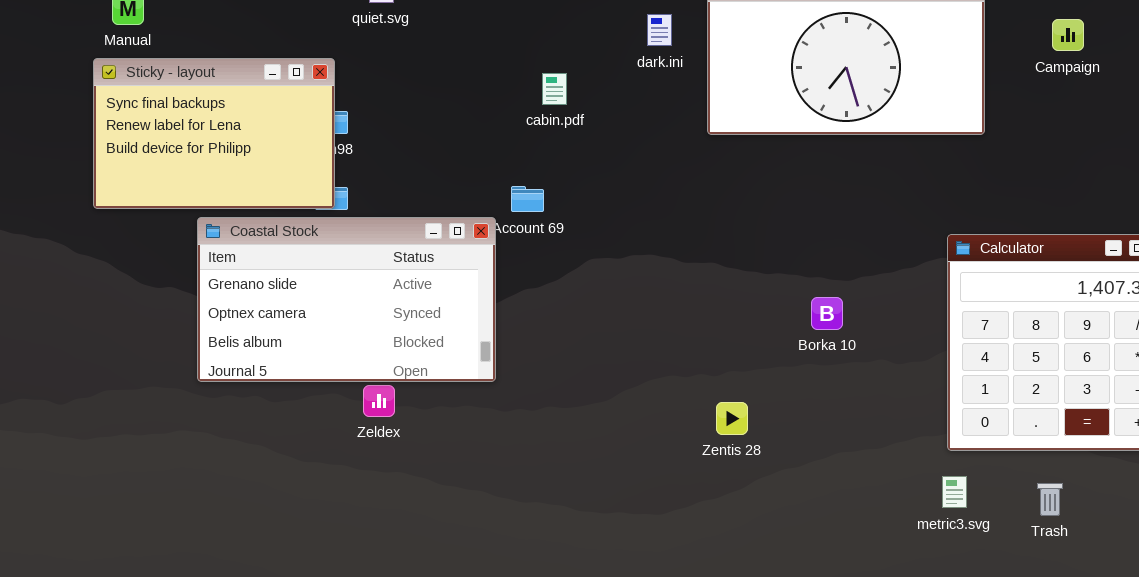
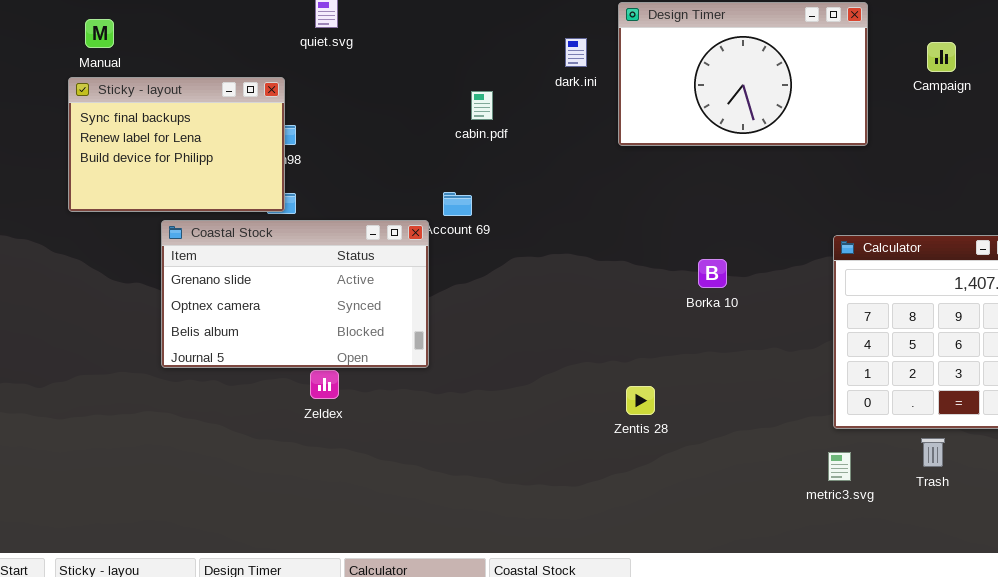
Borka 10: [811,297,843,330] -> [698,259,727,288], moved
Trash: [1037,483,1063,516] -> [921,438,945,467], moved

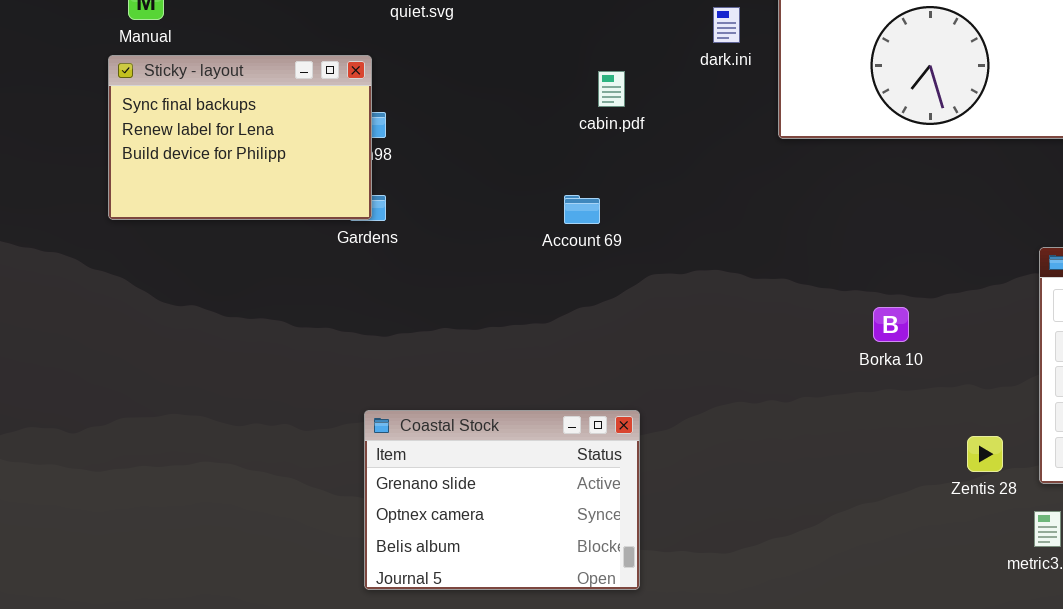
Coastal Stock: [161,220,429,368] -> [364,410,640,590], moved, resized
Borka 10: [698,259,727,288] -> [873,307,909,342], moved
Zentis 28: [626,386,655,415] -> [967,436,1003,472], moved

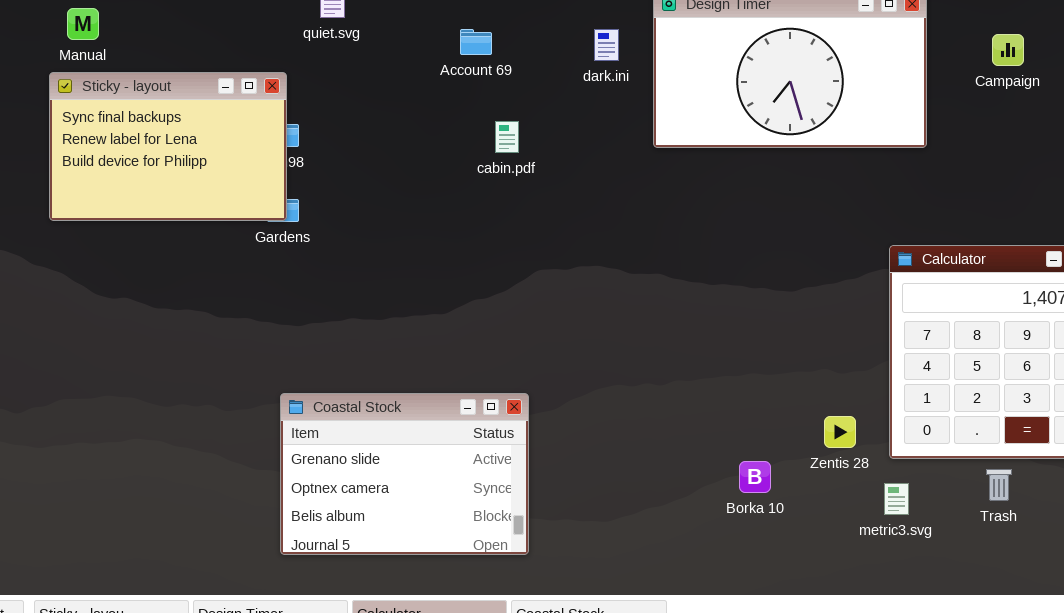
cabin.pdf: [598,71,625,107] -> [495,121,519,153], moved
Account 69: [564,195,600,224] -> [460,29,492,55], moved
Borka 10: [873,307,909,342] -> [739,461,771,493], moved

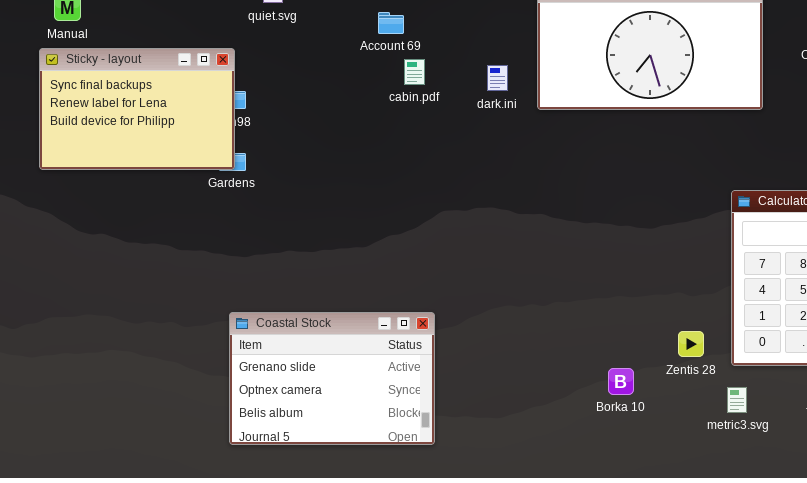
dark.ini: [594,29,619,61] -> [487,65,508,91], moved
cabin.pdf: [495,121,519,153] -> [404,59,425,85], moved

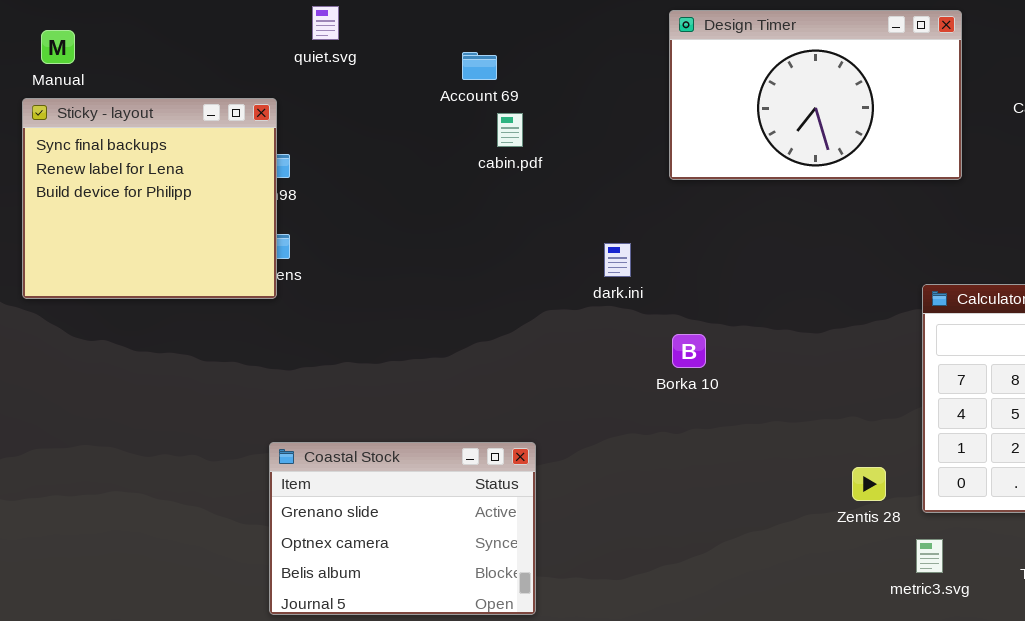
Sticky - layout: [39,48,235,170] -> [22,98,277,299], resized
dark.ini: [487,65,508,91] -> [604,243,631,277], moved
Borka 10: [608,368,634,395] -> [672,334,706,368], moved

